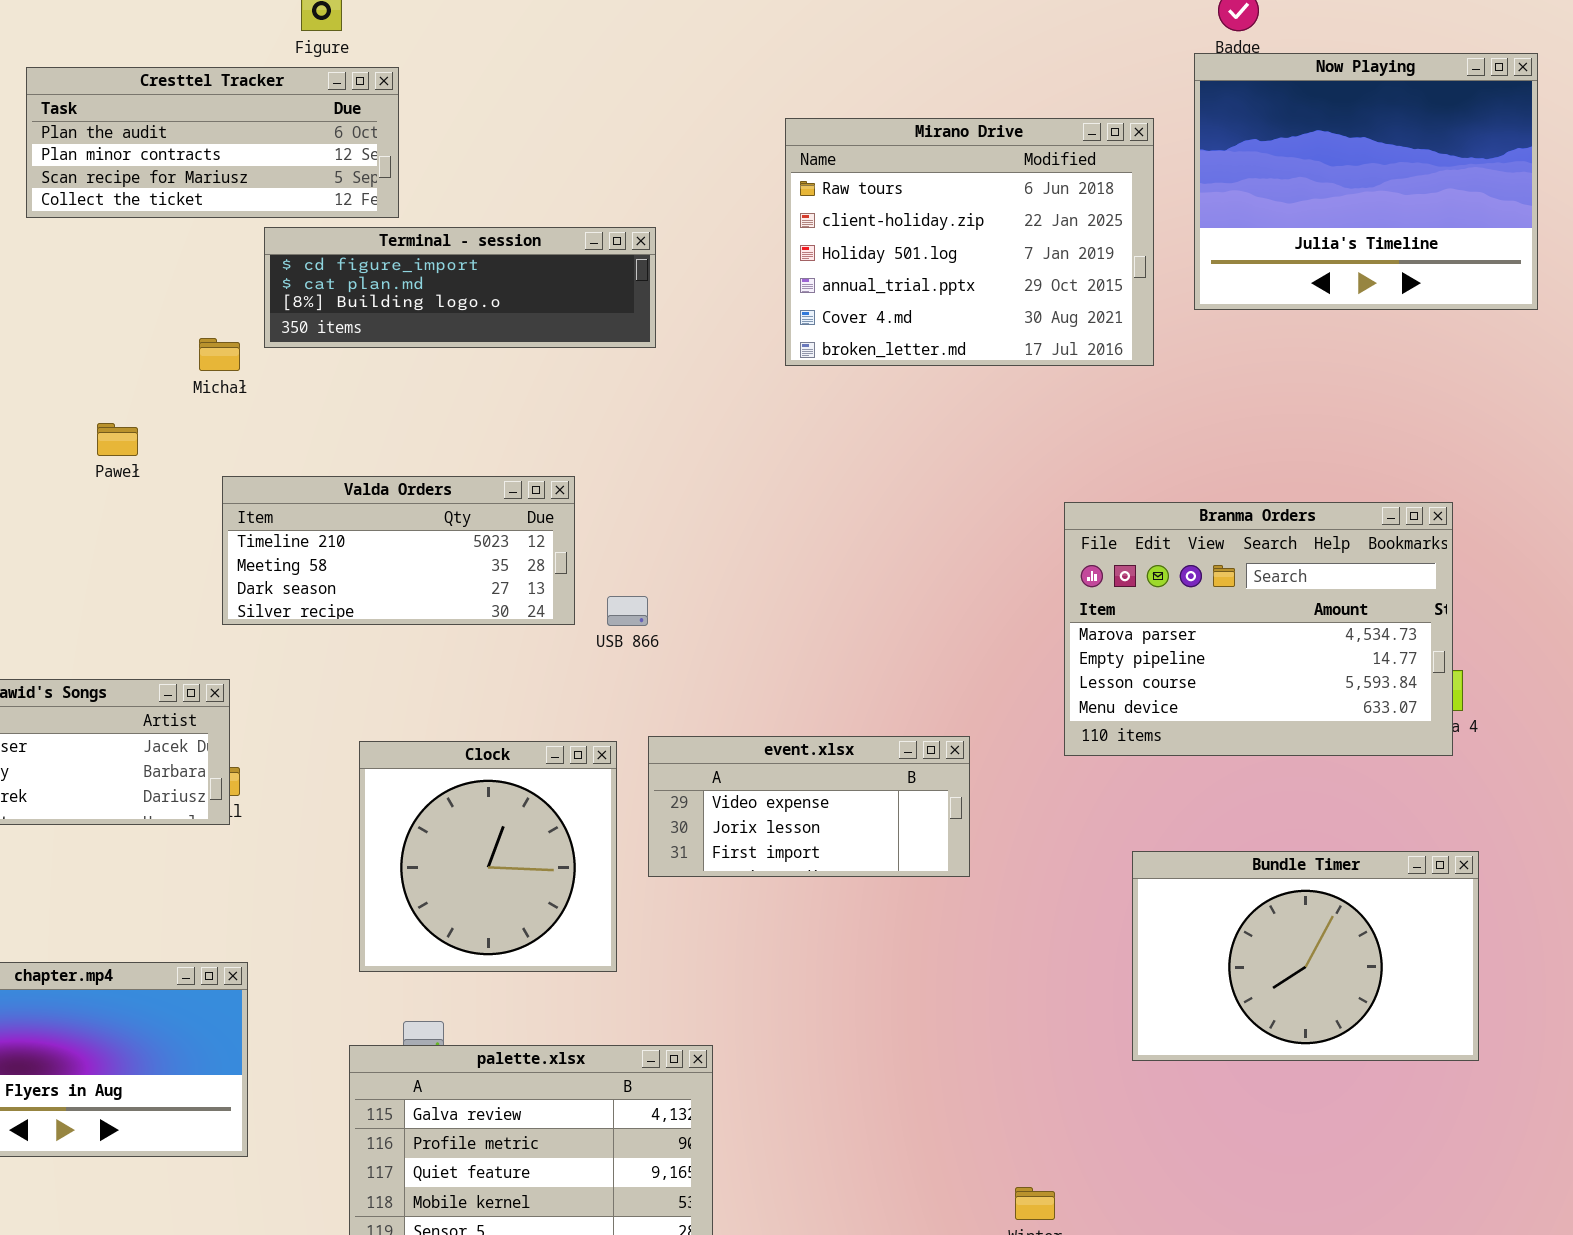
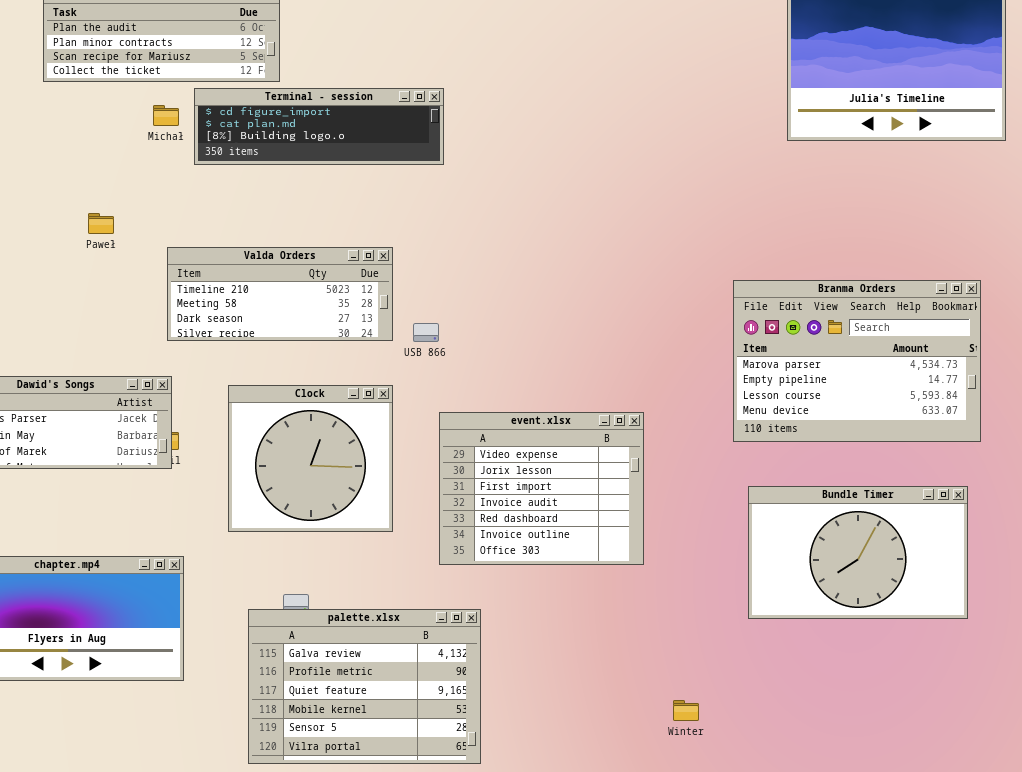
Mirano Drive: [785,118,1154,366] -> none, closed
Michał: [199,338,240,371] -> [153,105,179,126], moved
Branma Orders: [1064,502,1453,756] -> [733,280,981,442], moved
event.xlsx: [648,736,970,877] -> [439,412,644,565], resized
Clock: [359,741,617,972] -> [228,385,393,532], moved

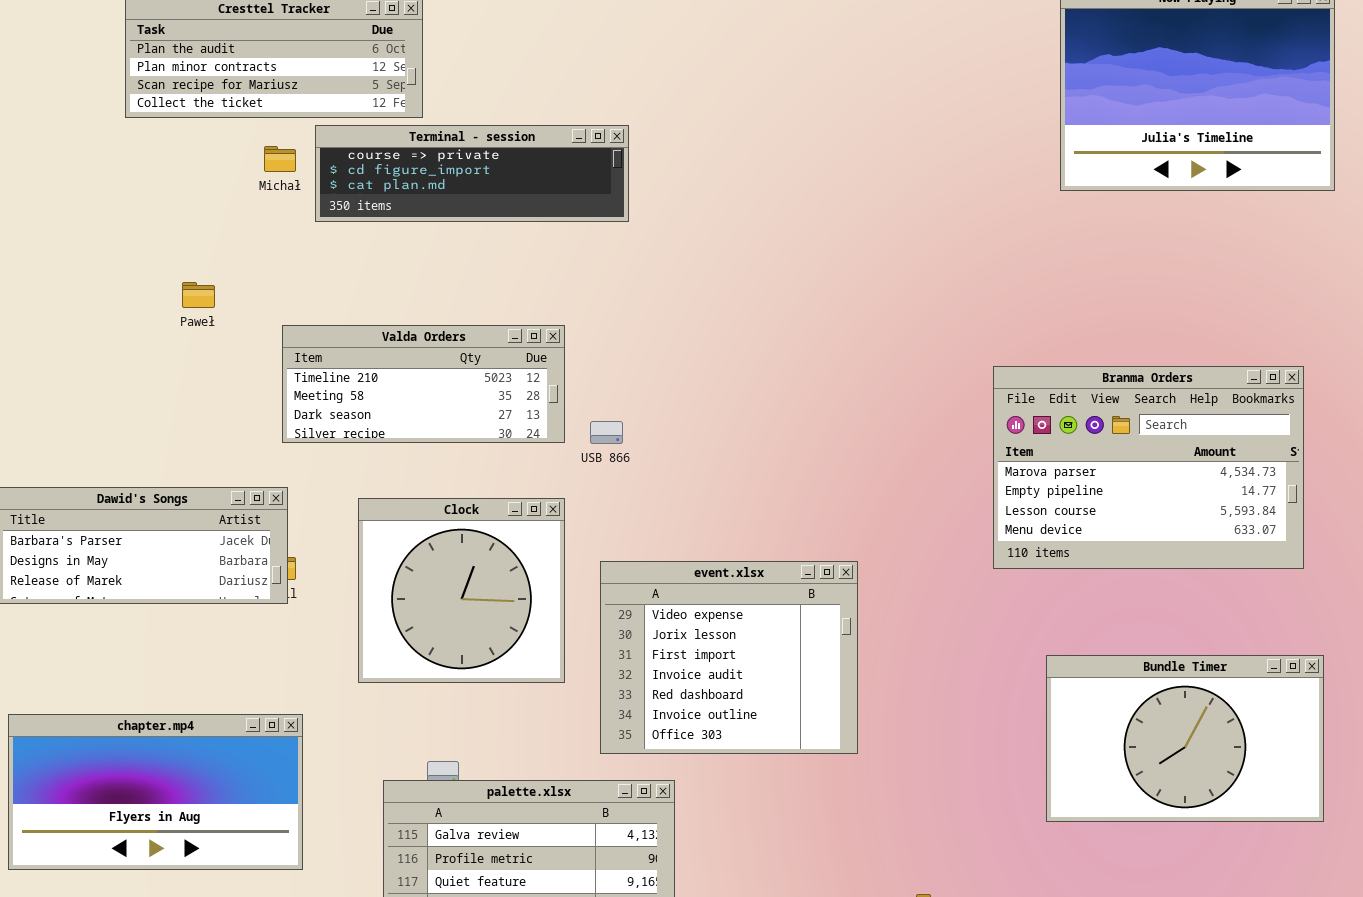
Terminal - session: [194,88,444,165] -> [315,125,629,222], scrolled up 1 row
event.xlsx: [439,412,644,565] -> [600,561,858,754], moved
Bundle Timer: [748,486,968,619] -> [1046,655,1324,822], moved

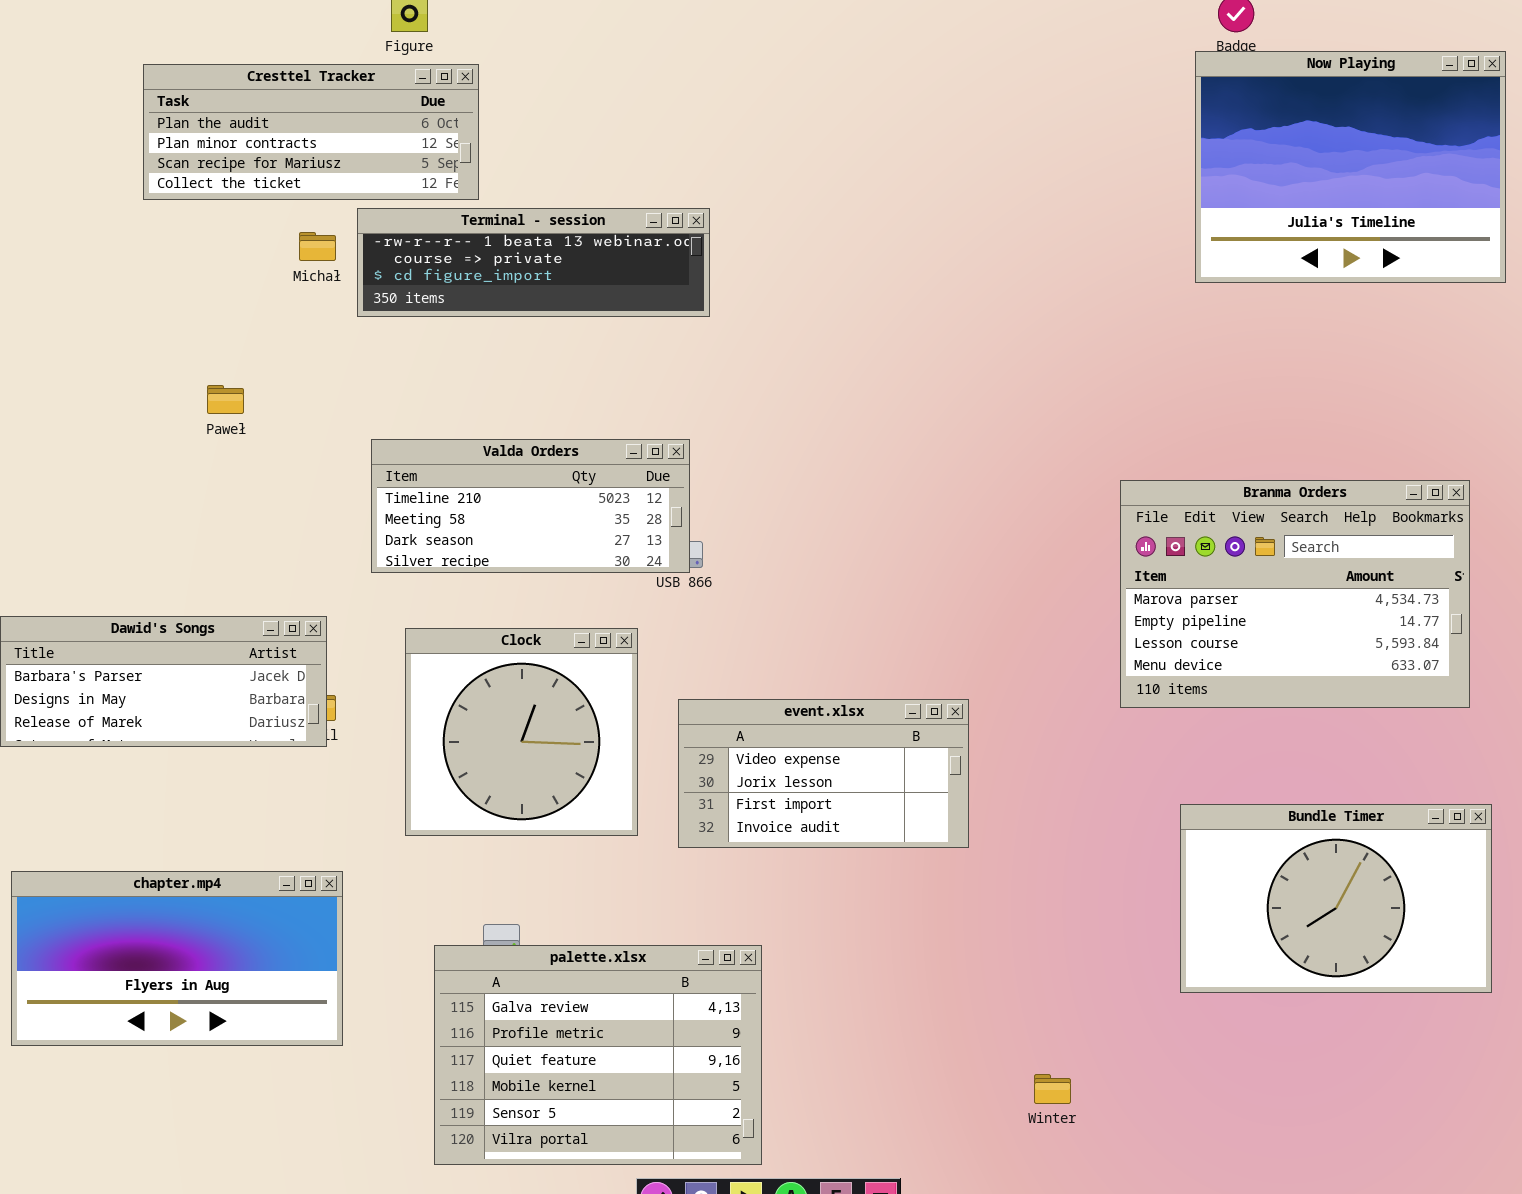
Terminal - session: [315,125,629,222] -> [357,208,710,317], scrolled up 1 row
Valda Orders: [282,325,565,443] -> [371,439,690,573], moved
event.xlsx: [600,561,858,754] -> [678,699,969,848], resized

